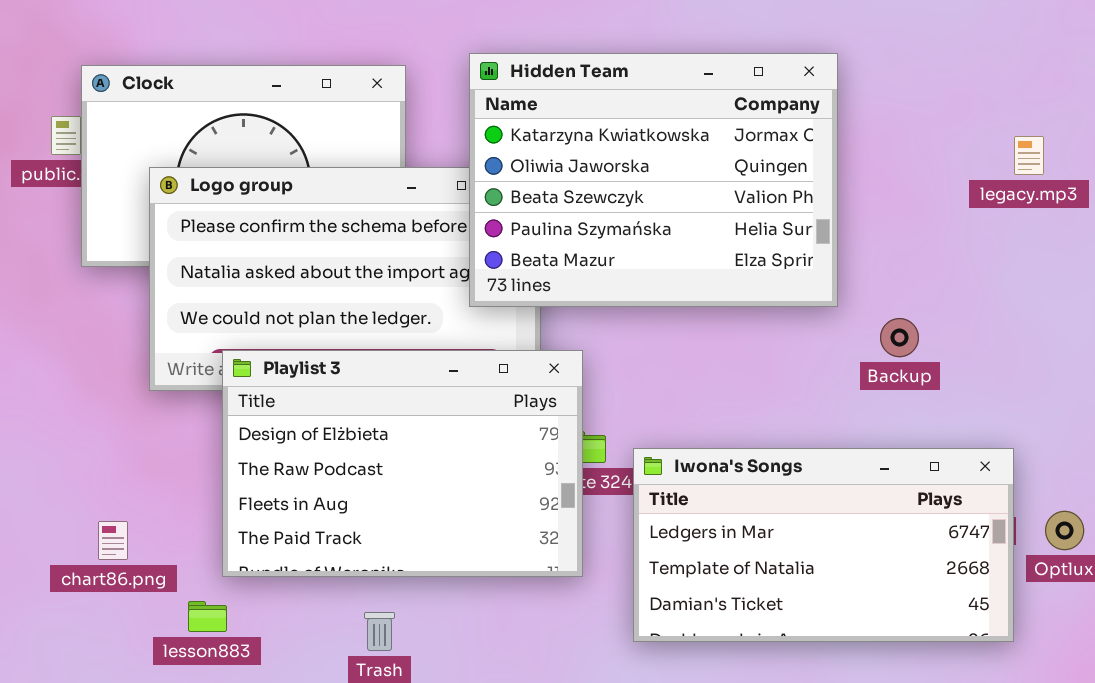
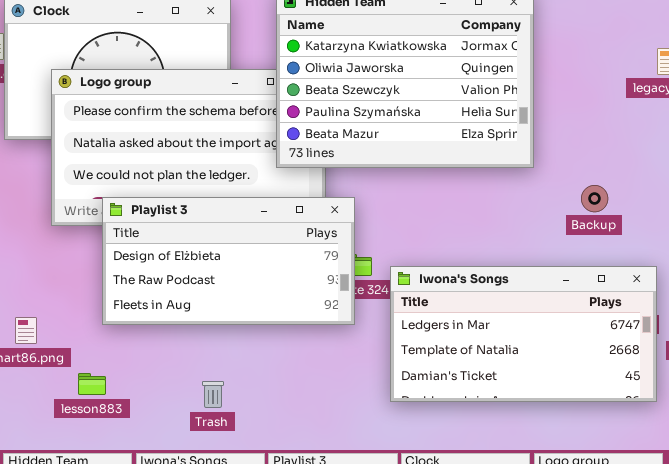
Backup: [880,318,919,357] -> [581,185,608,212], moved
Playlist 3: [222,350,583,577] -> [102,197,355,325], resized

